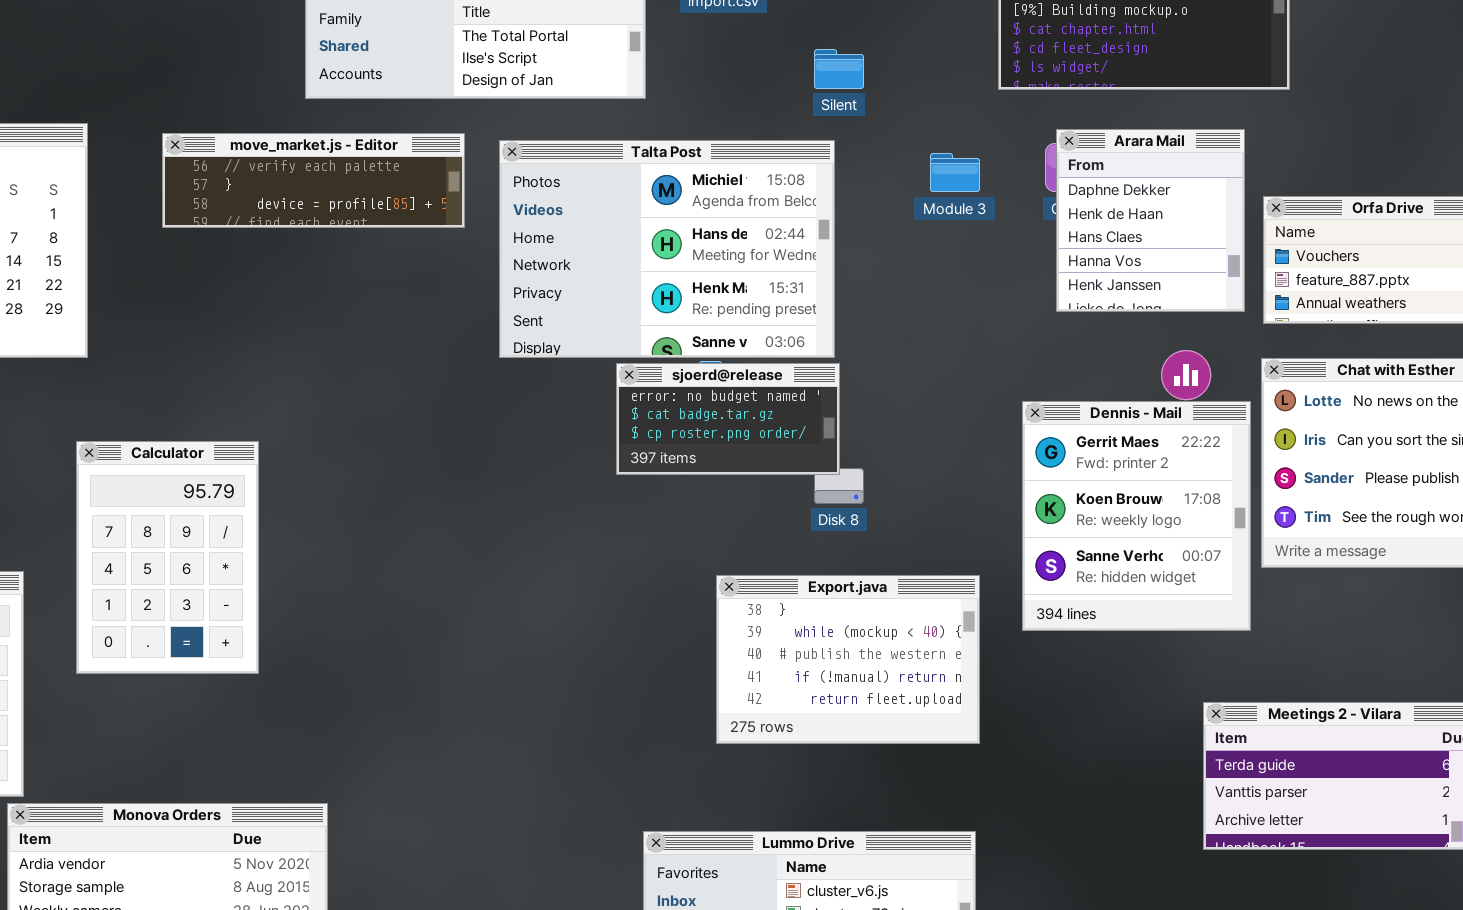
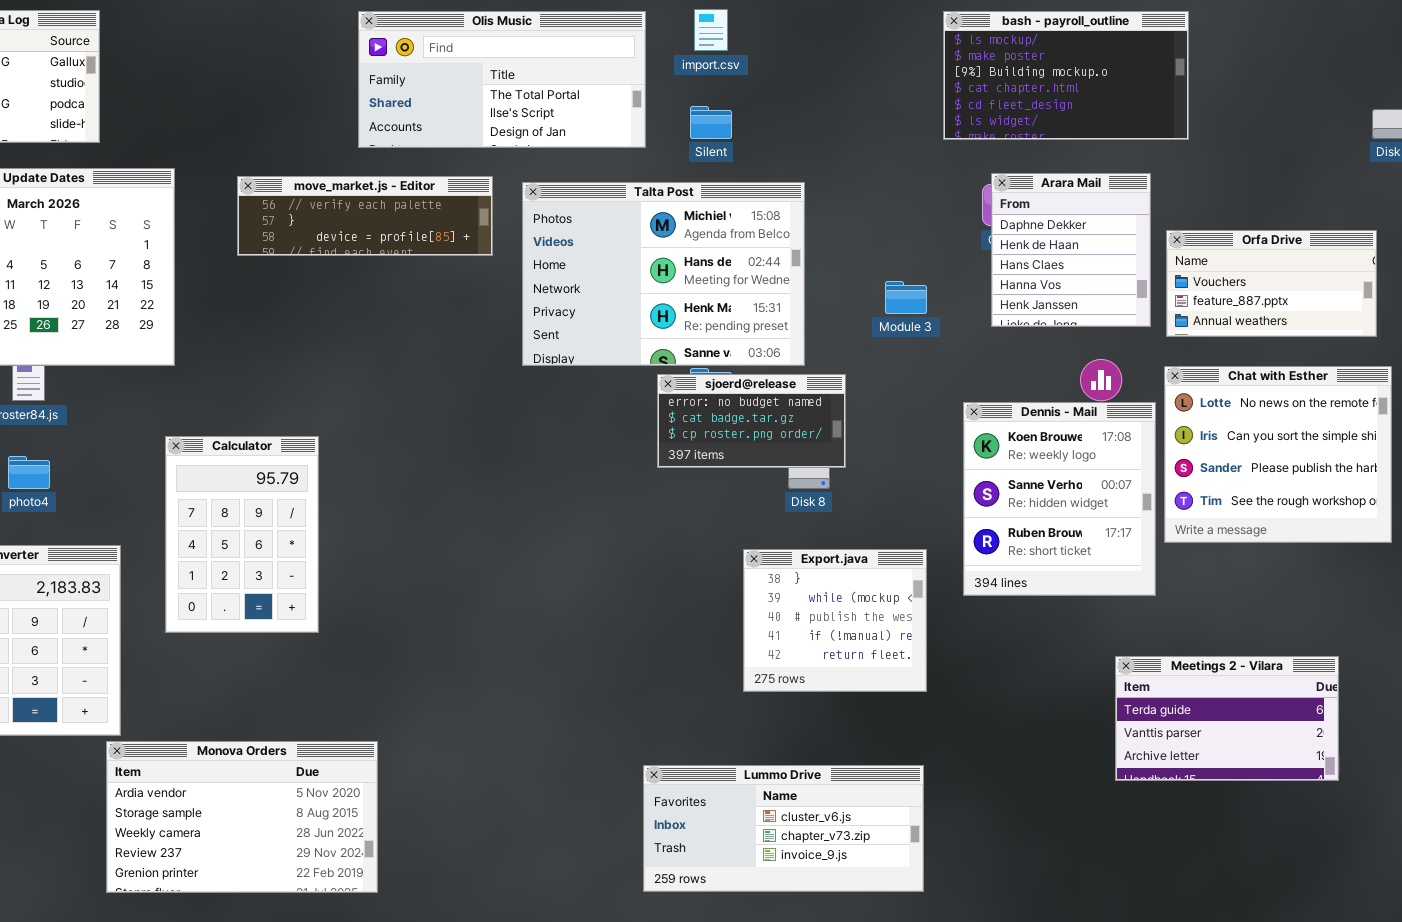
Silent: [814,49,864,89] -> [690,106,732,139], moved
Module 3: [930,153,980,192] -> [885,281,927,314], moved
sjoerd@release: [616,363,840,475] -> [657,374,846,468], moved
Dennis - Mail: [1022,401,1251,631] -> [963,402,1156,596], scrolled down 1 row
Export.java: [716,575,980,744] -> [743,549,927,692], resized

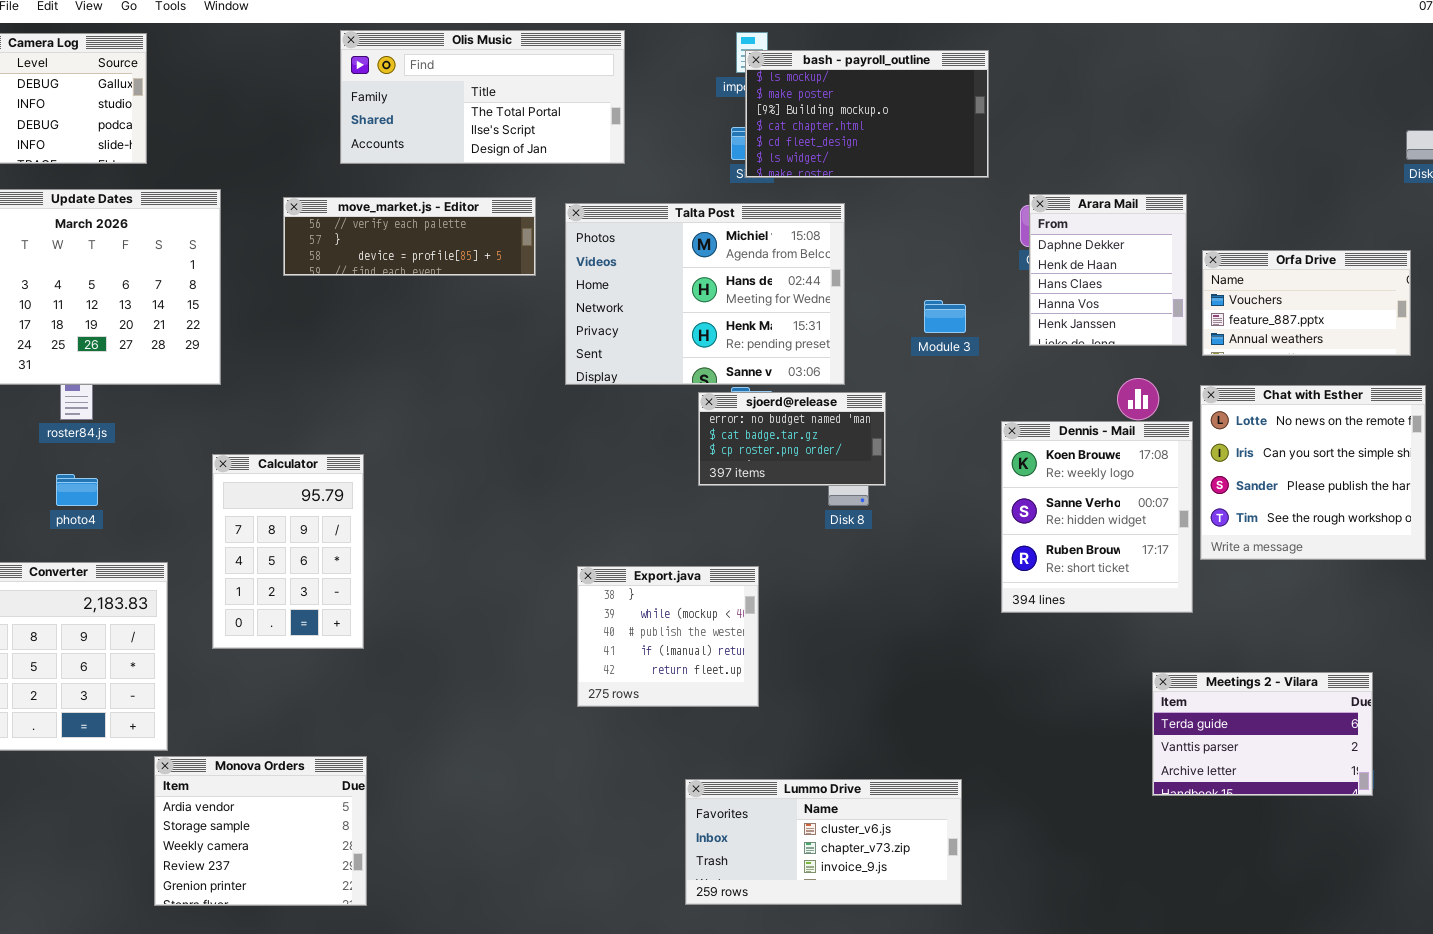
Olis Music: [358,11,646,148] -> [340,30,625,164], moved
bash - payroll_outline: [943,11,1189,140] -> [745,50,989,178], moved
Export.java: [743,549,927,692] -> [577,566,759,707], moved
Monova Orders: [106,741,378,893] -> [154,756,367,906], resized

